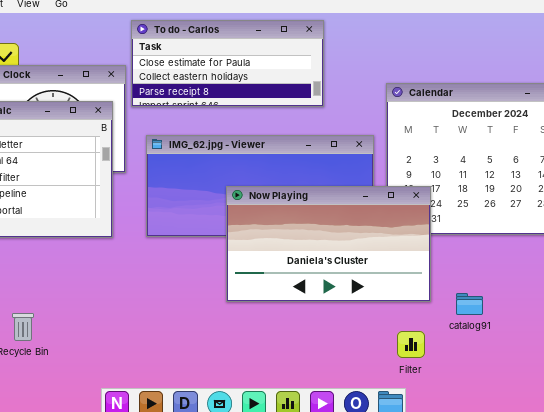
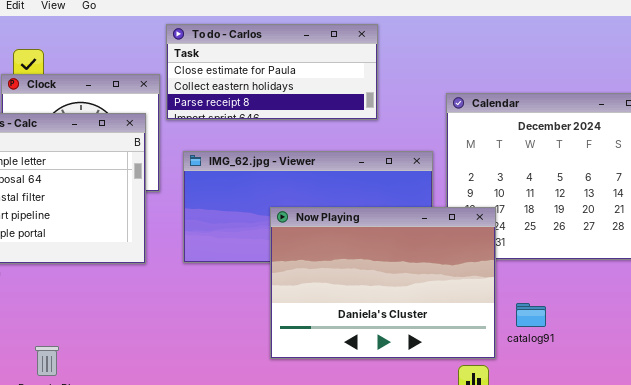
Now Playing: [226,186,431,302] -> [270,207,496,359], resized
catalog91: [456,293,483,315] -> [516,303,546,327], moved

